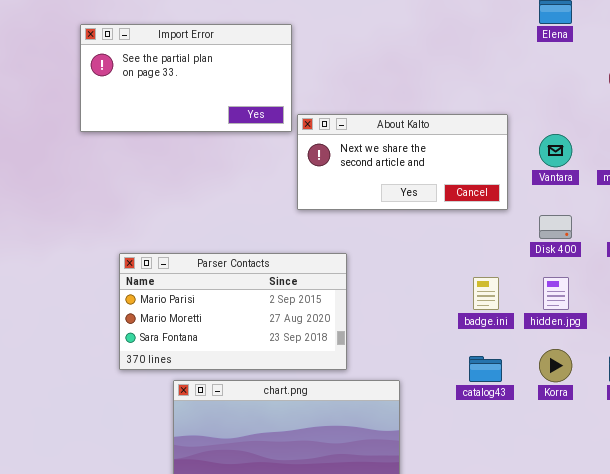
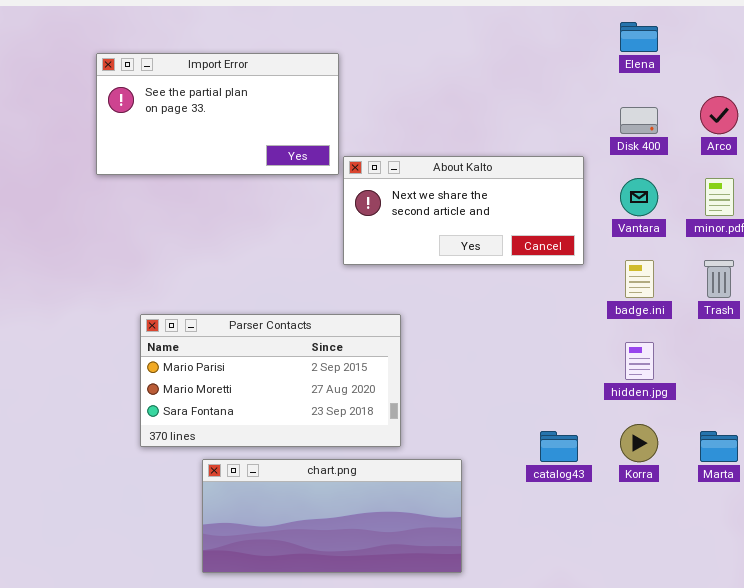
Disk 400: [539,215,572,239] -> [620,107,658,134], moved
badge.ini: [473,277,499,310] -> [625,260,654,298], moved

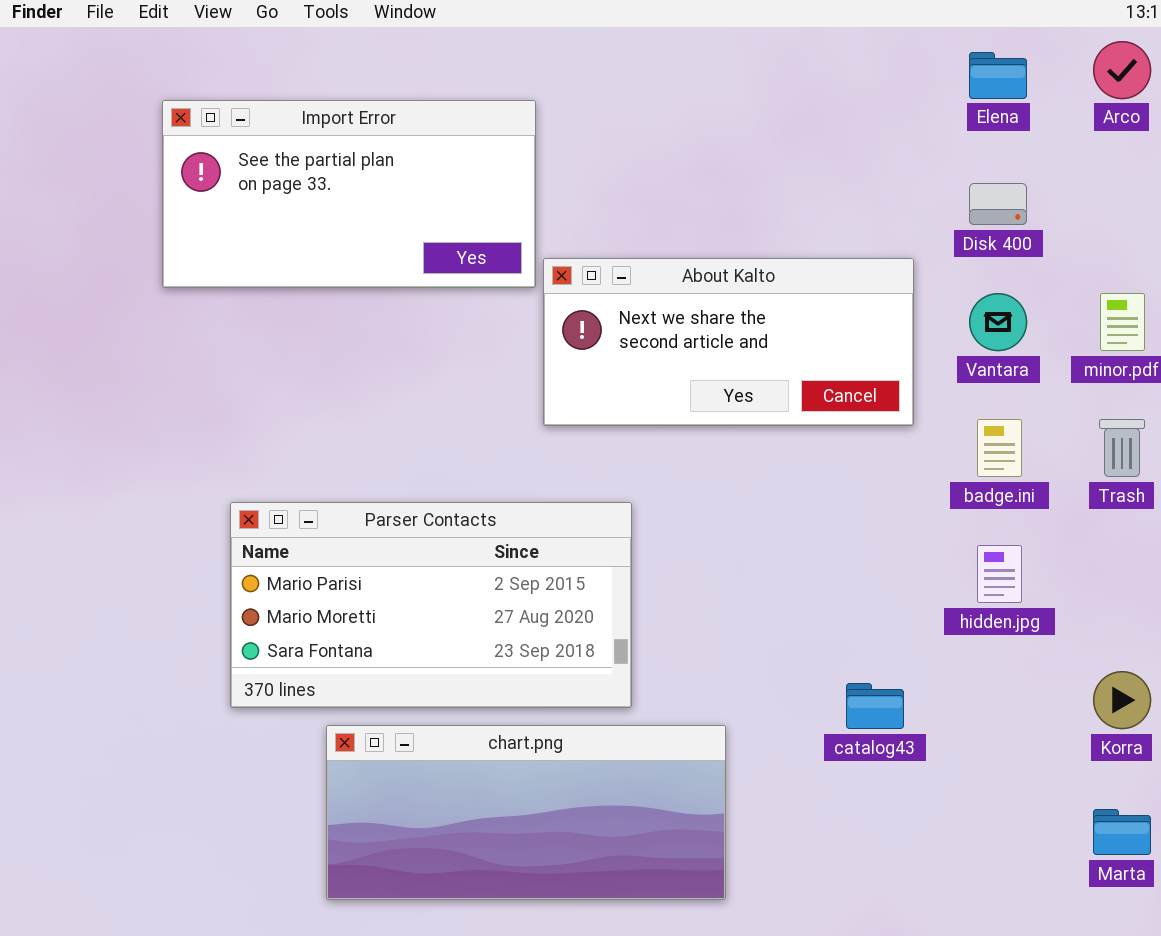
Arco: [700,96,738,134] -> [1093,41,1151,99], moved
Korra: [620,424,658,462] -> [1093,671,1151,729], moved
Marta: [700,431,738,462] -> [1093,809,1151,855], moved

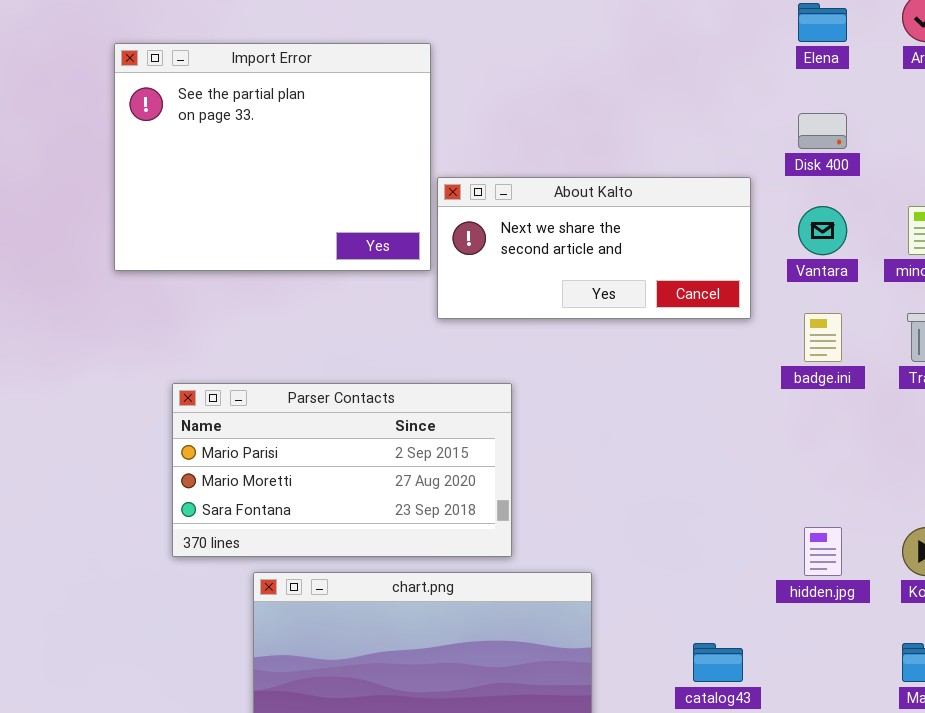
Import Error: [162,100,536,288] -> [114,43,431,271], resized
hidden.jpg: [977,545,1022,603] -> [804,527,842,576], moved
catalog43: [846,683,904,729] -> [693,643,743,682], moved

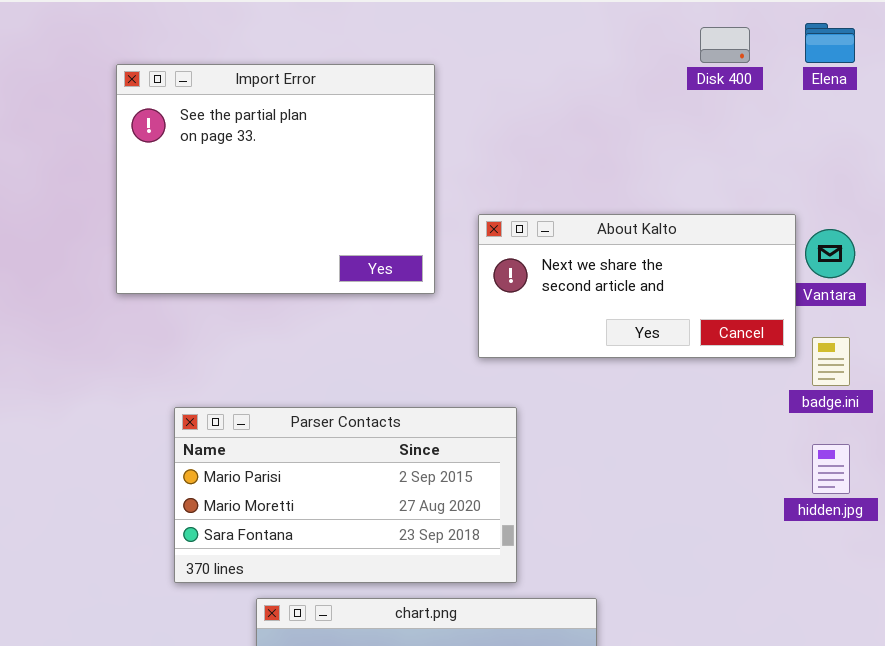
Disk 400: [798,113,847,149] -> [700,27,750,63], moved
About Kalto: [437,177,751,319] -> [478,214,796,358], moved
hidden.jpg: [804,527,842,576] -> [812,444,850,494], moved

